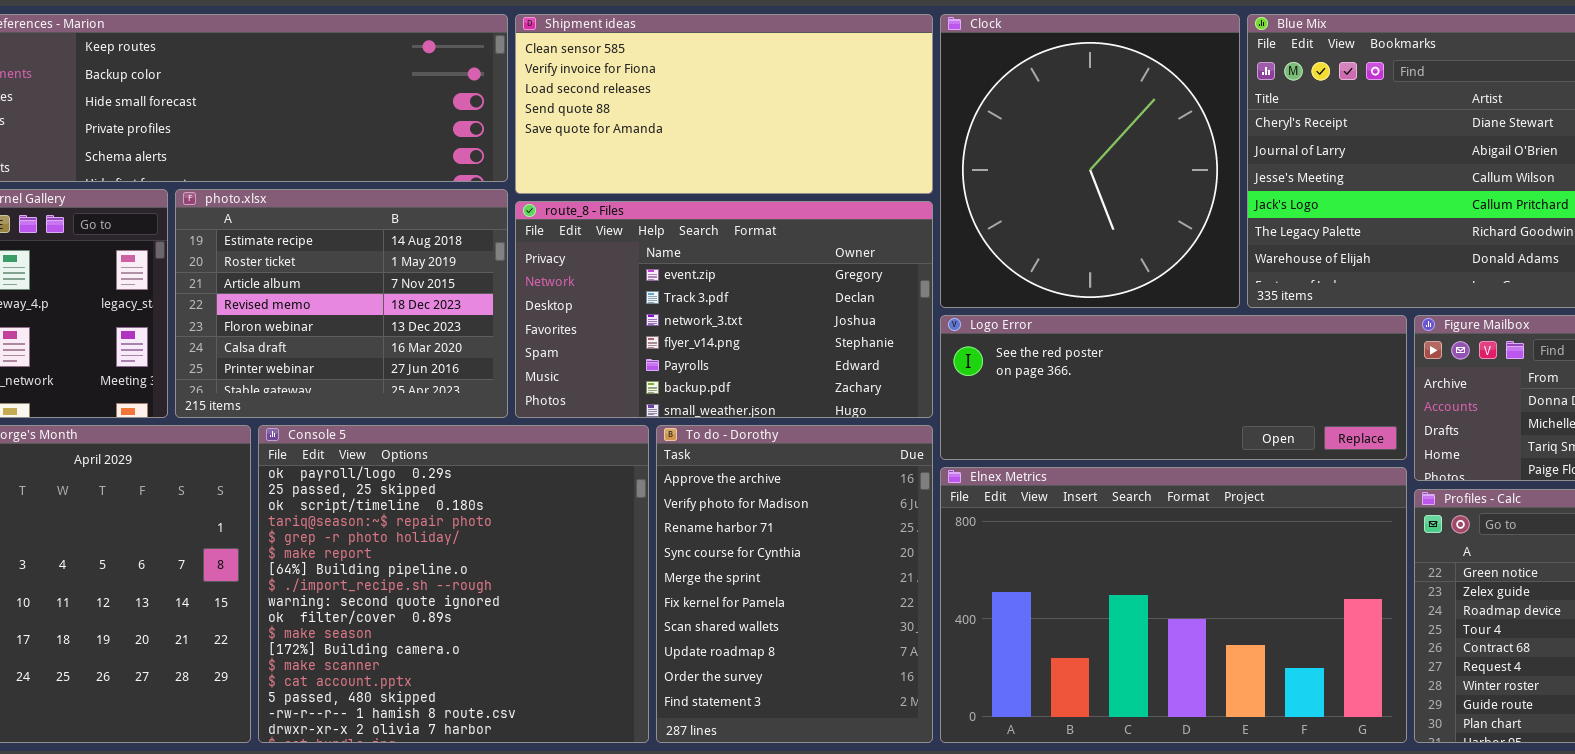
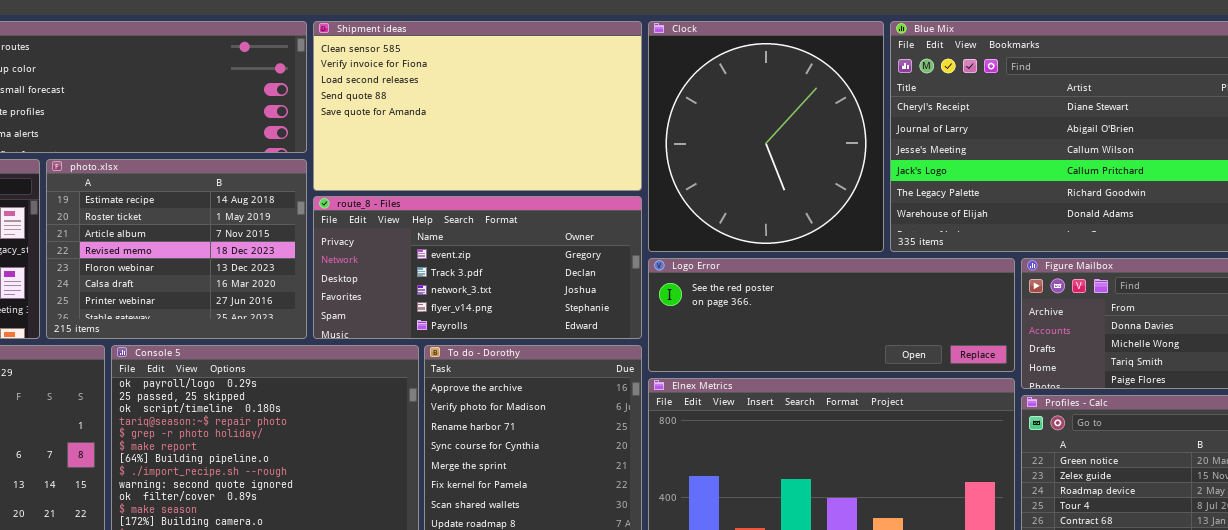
Shipment ideas: [515,14,933,194] -> [313,21,642,191], resized
route_8 - Files: [515,201,933,418] -> [313,196,642,339], resized

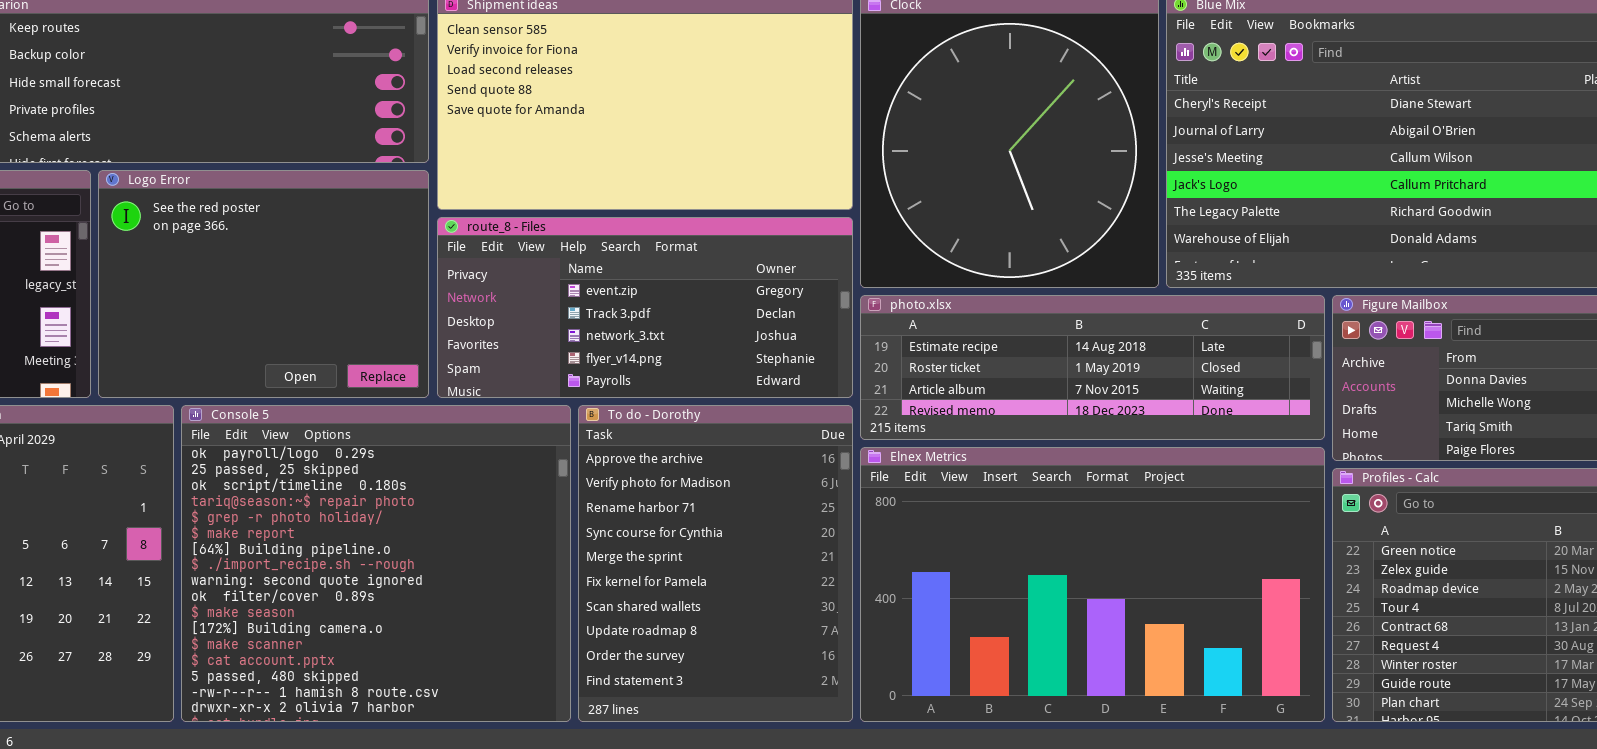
photo.xlsx: [46,159,307,339] -> [860,295,1325,440], moved, resized
Logo Error: [648,258,1015,372] -> [98,170,429,398], moved, resized

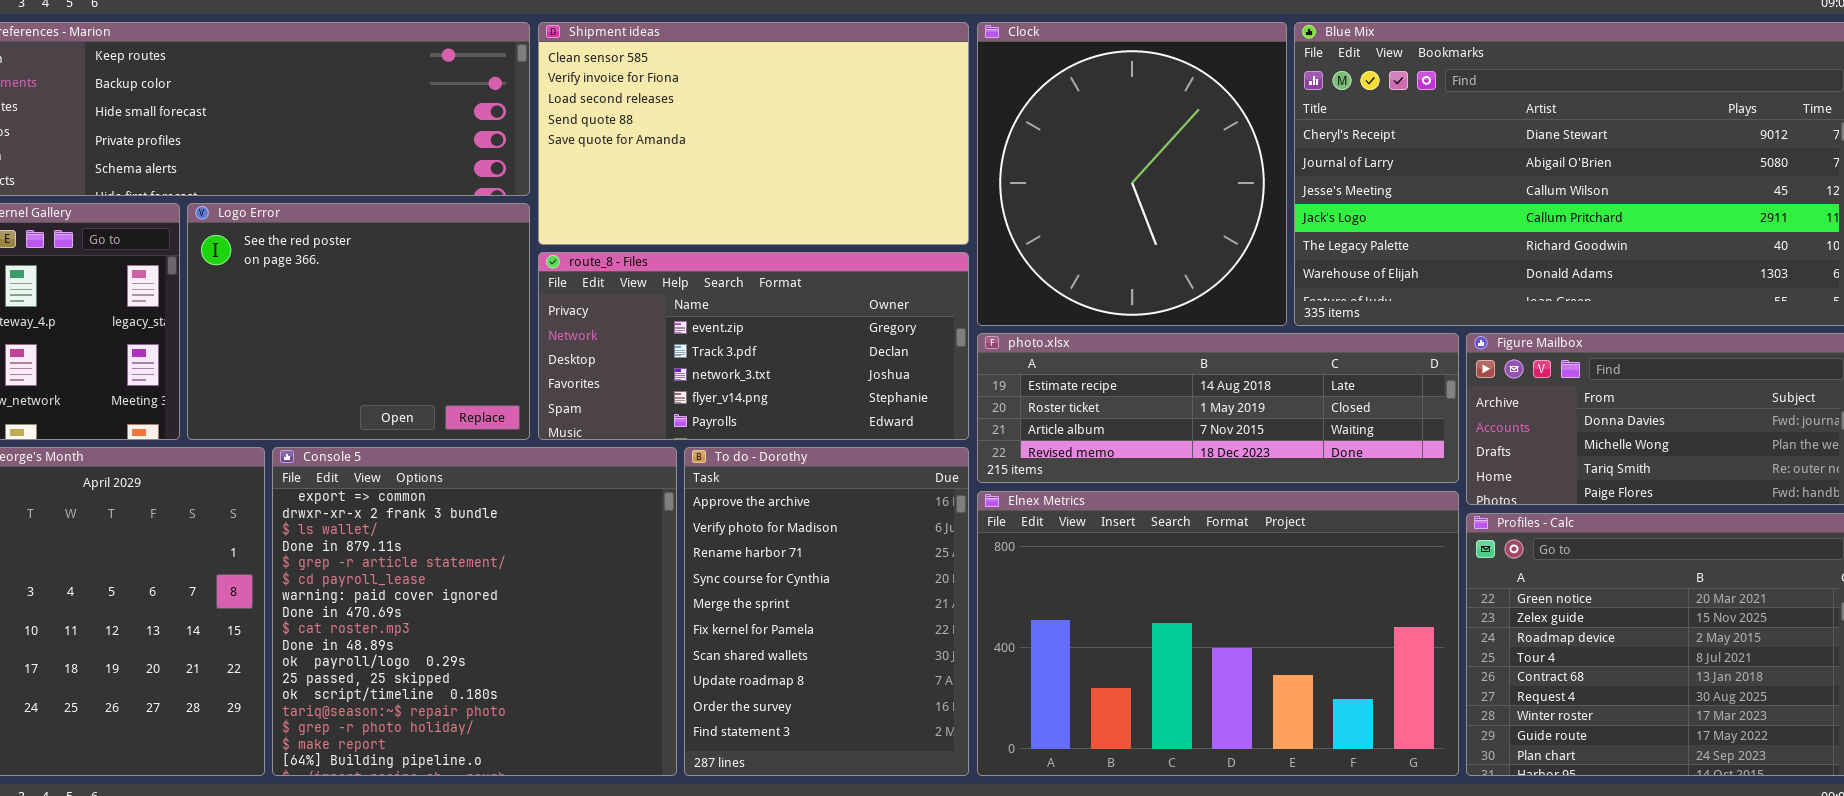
Console 5: [181,405,571,722] -> [272,447,677,776], scrolled up 10 rows

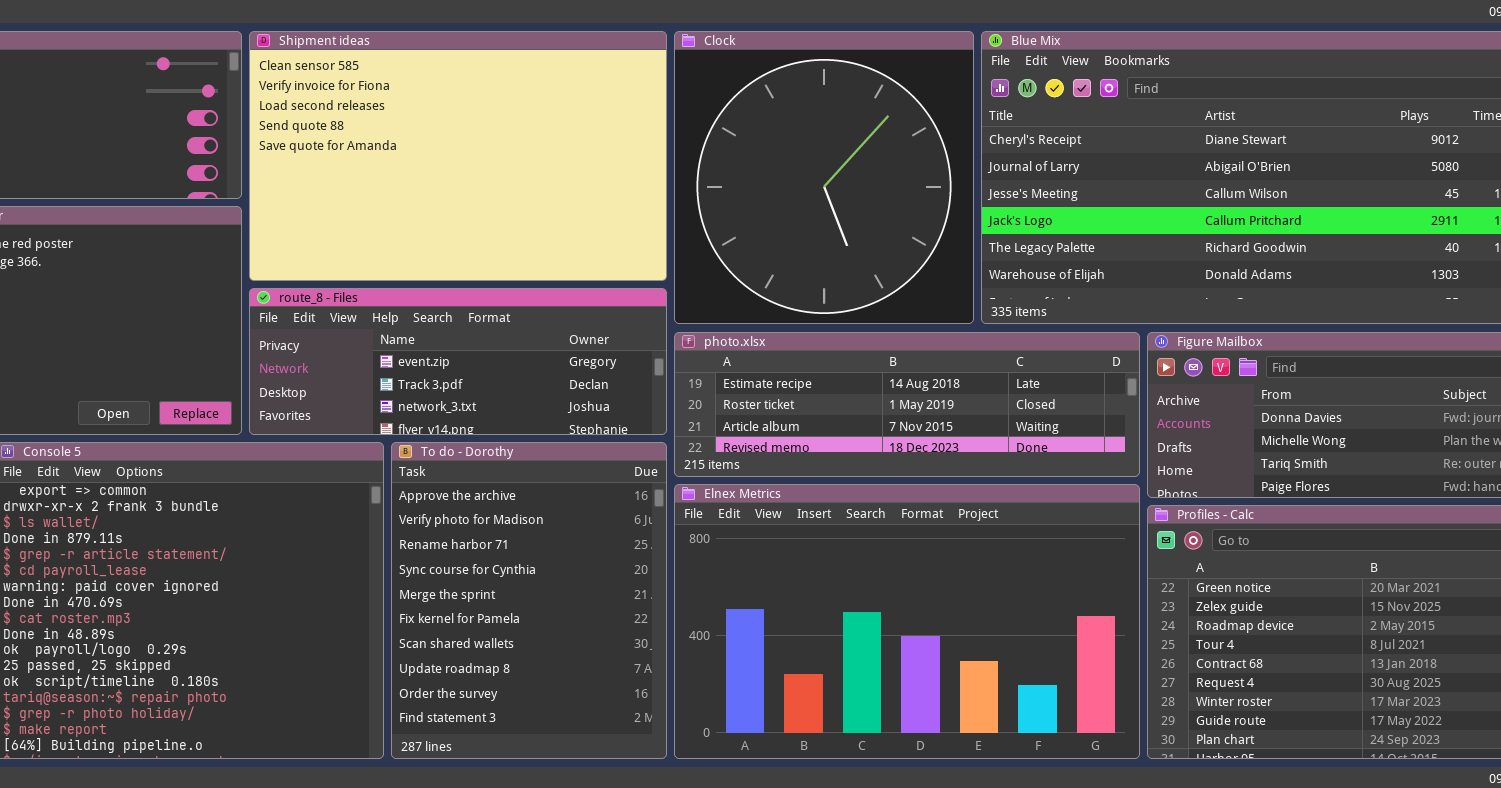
Shipment ideas: [538,22,969,245] -> [249,31,667,281], resized
route_8 - Files: [538,252,969,440] -> [249,288,667,435], resized

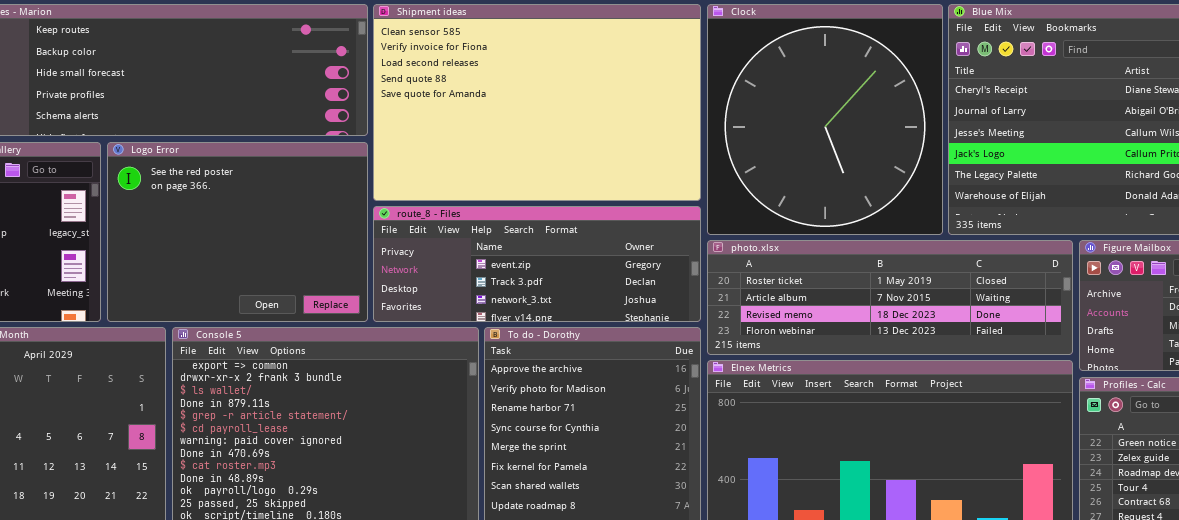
photo.xlsx: [674,332,1140,477] -> [707,240,1073,355], scrolled down 1 row

